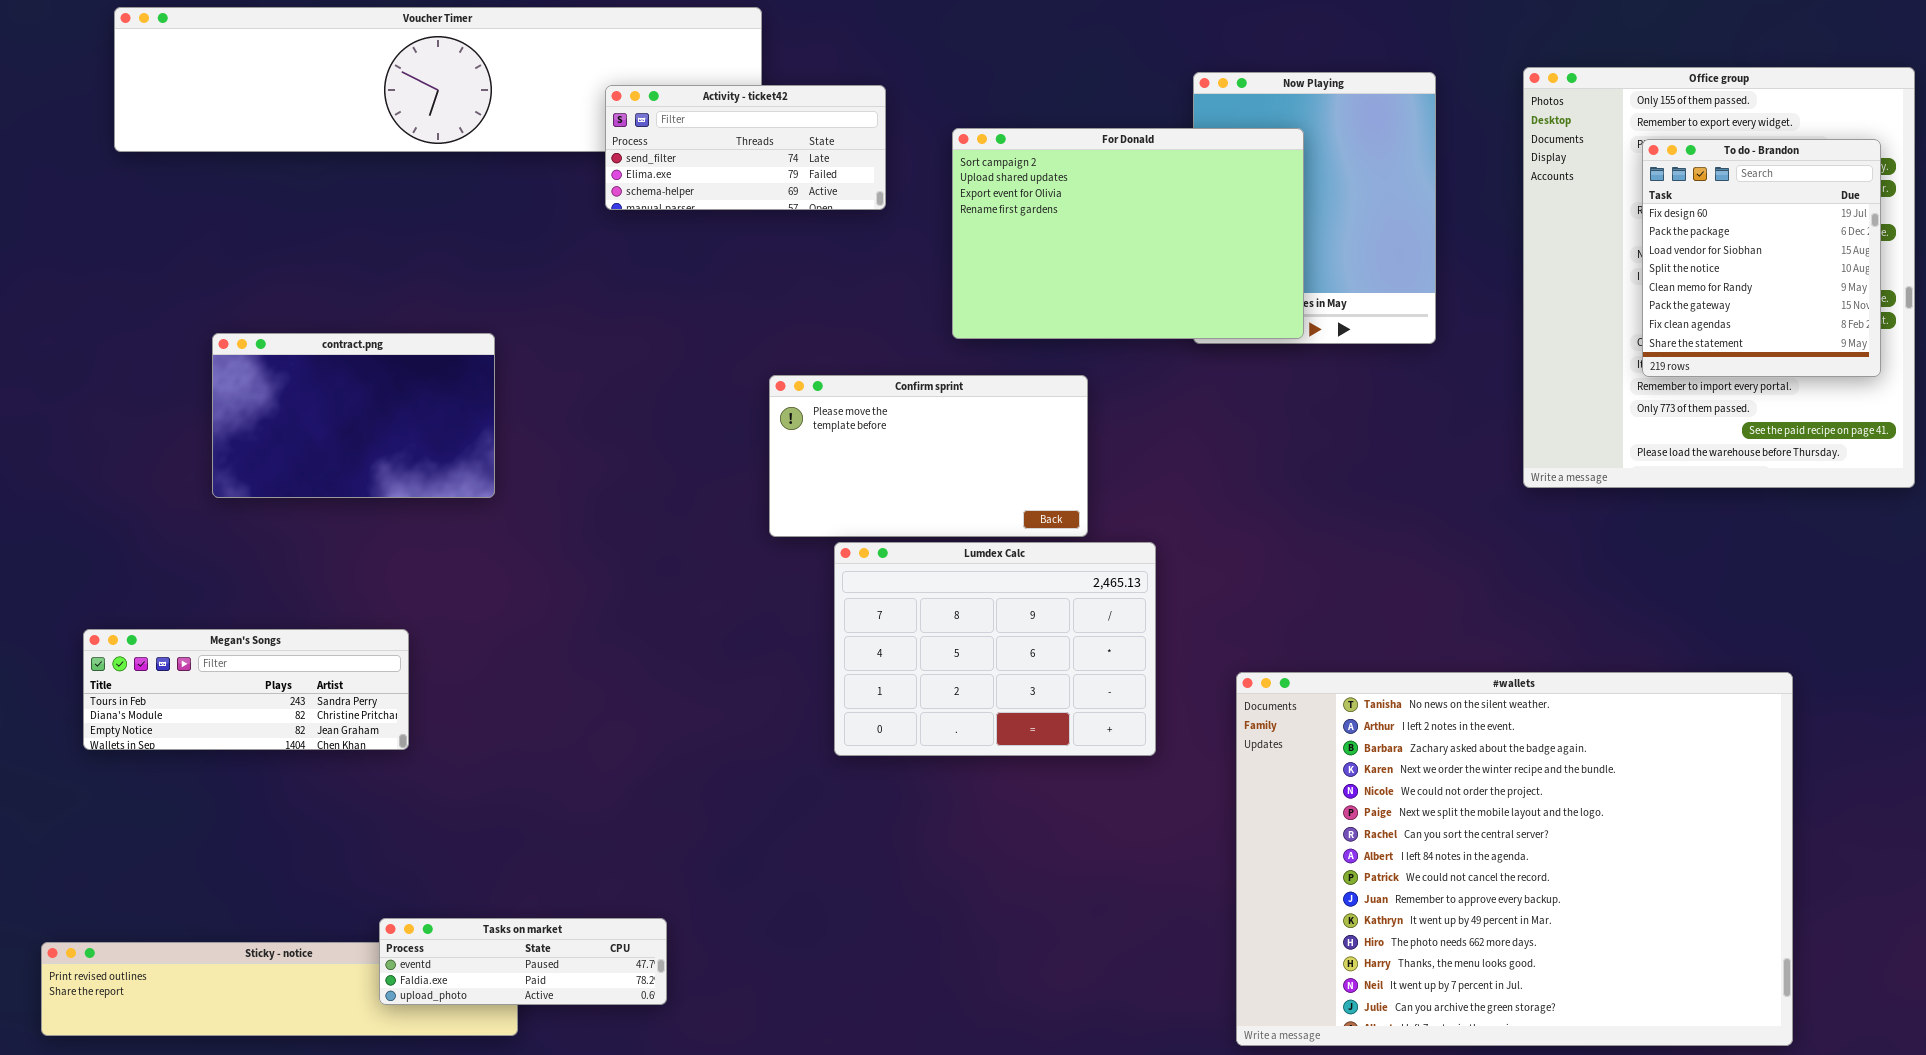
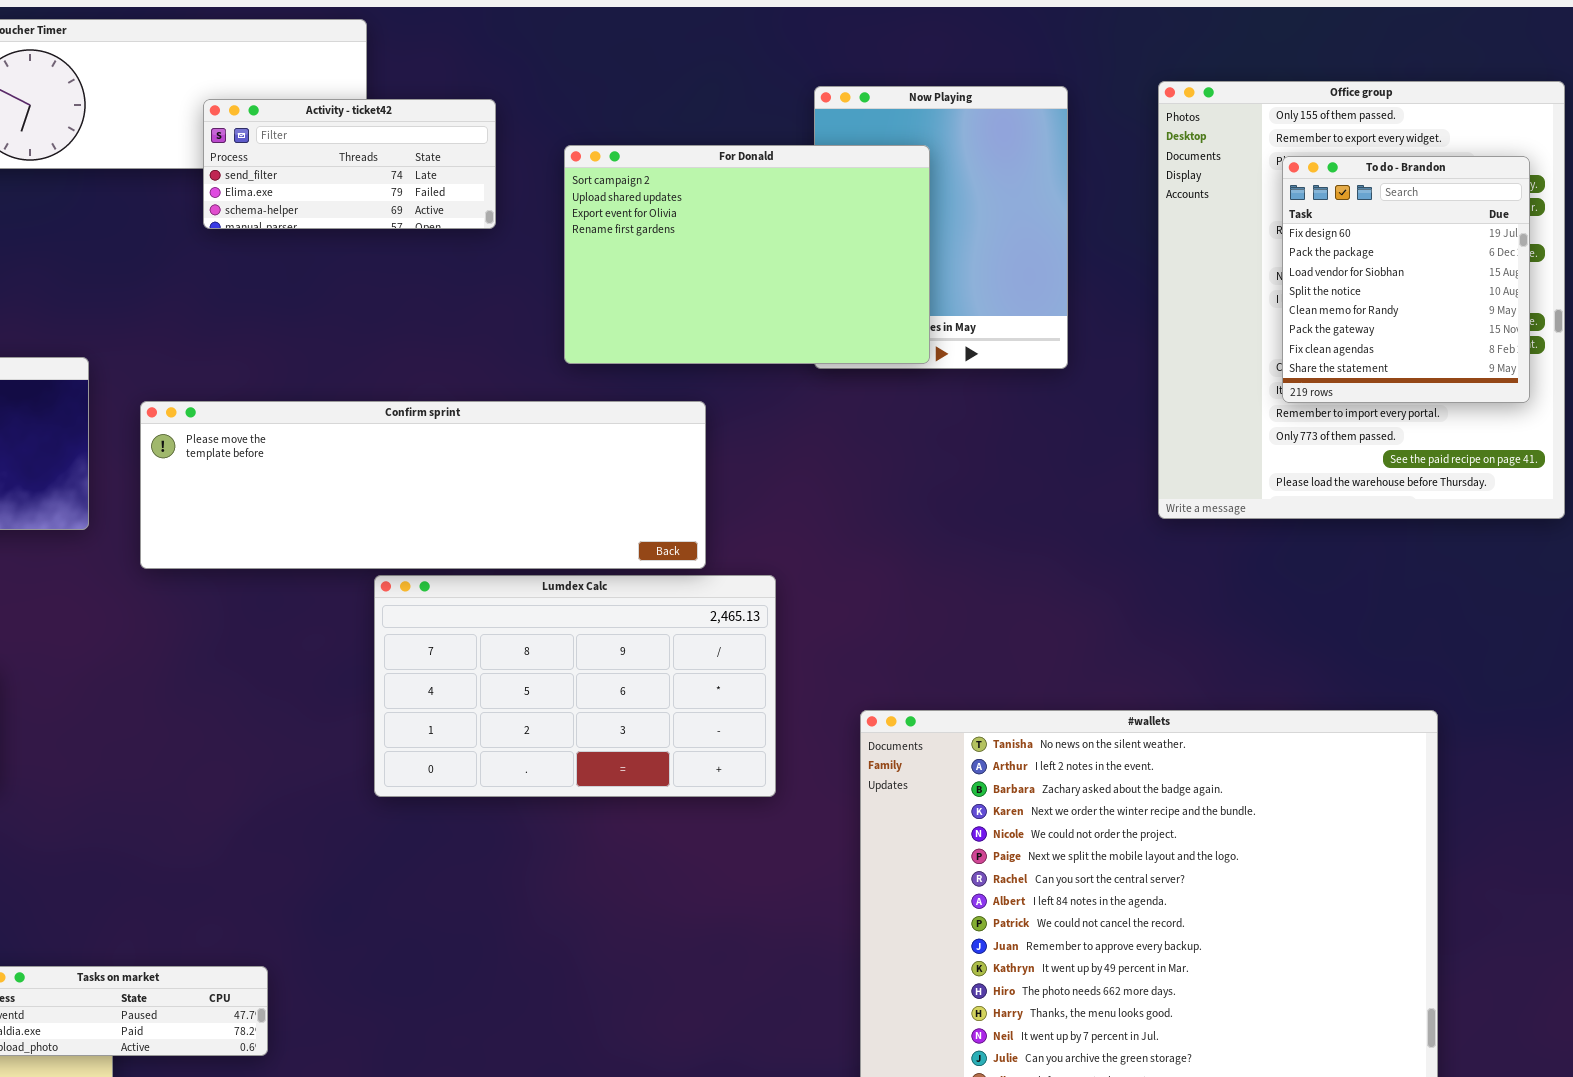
Confirm sprint: [769,375,1088,537] -> [140,401,706,569], resized
Lumdex Calc: [834,542,1156,756] -> [374,575,776,797], resized

